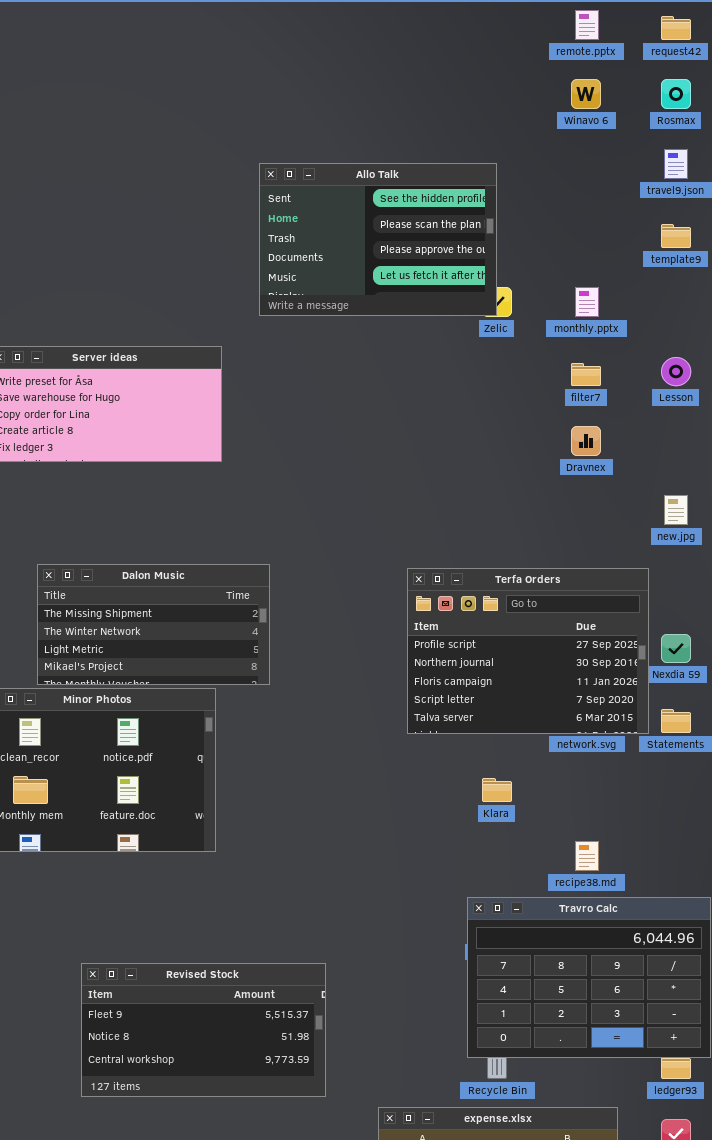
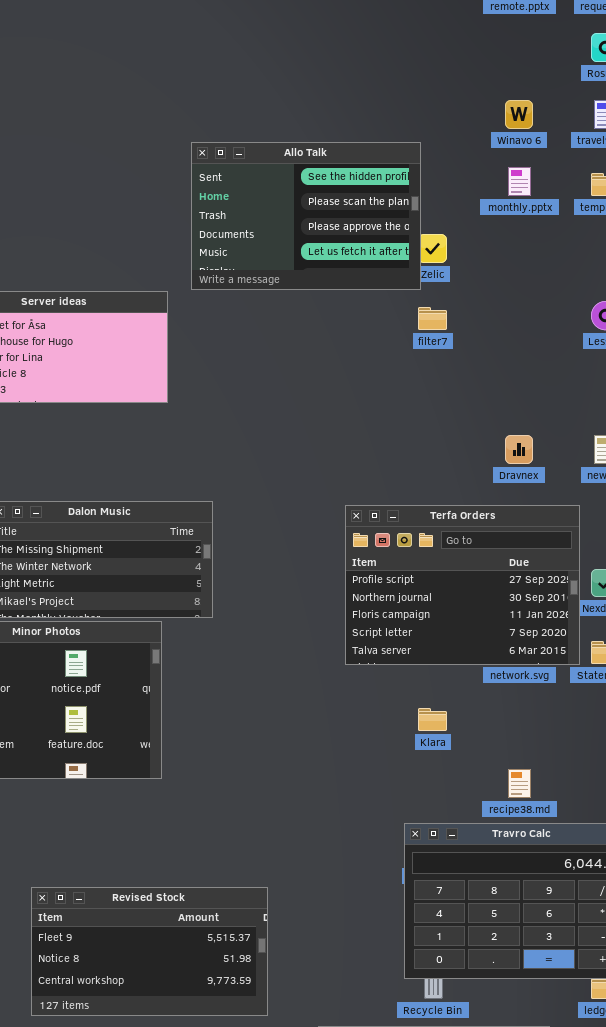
Winavo 6: [571,79,601,109] -> [505,100,533,129], moved
Allo Talk: [259,163,497,316] -> [191,142,421,290], moved
monthly.pptx: [575,287,599,317] -> [508,167,531,196], moved
filter7: [571,363,601,386] -> [418,307,447,330], moved
Dravnex: [571,426,601,456] -> [505,435,533,464], moved

